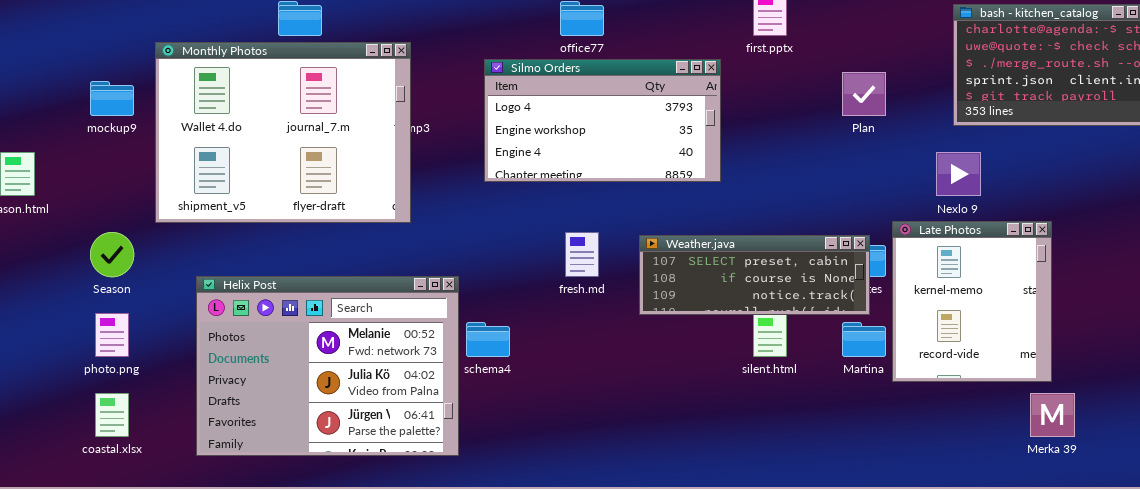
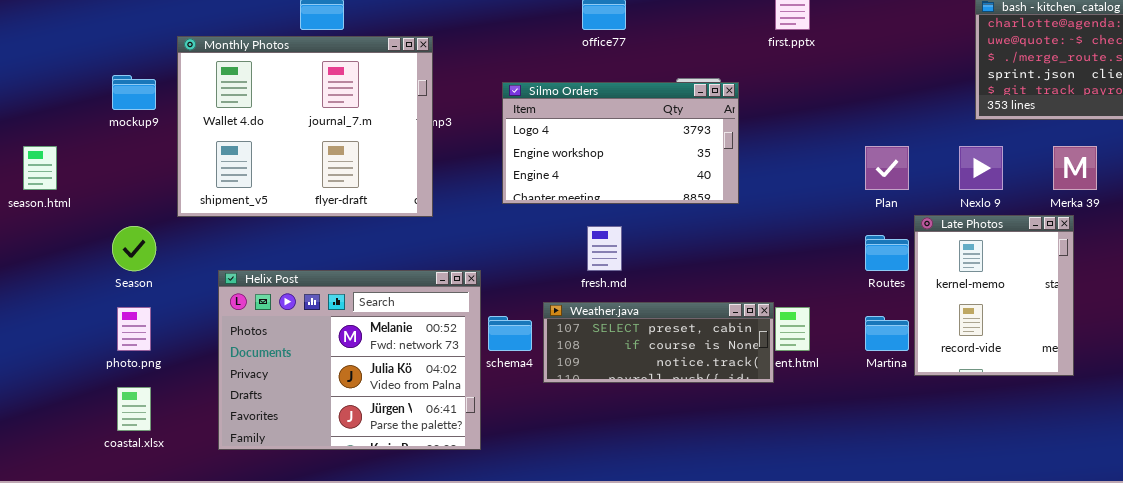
Silmo Orders: [484,59,721,182] -> [502,82,739,204], moved
Plan: [842,72,886,116] -> [865,146,909,190], moved
Weather.java: [639,235,870,315] -> [543,302,774,383], moved
Merka 39: [1030,393,1075,437] -> [1053,146,1097,190], moved

